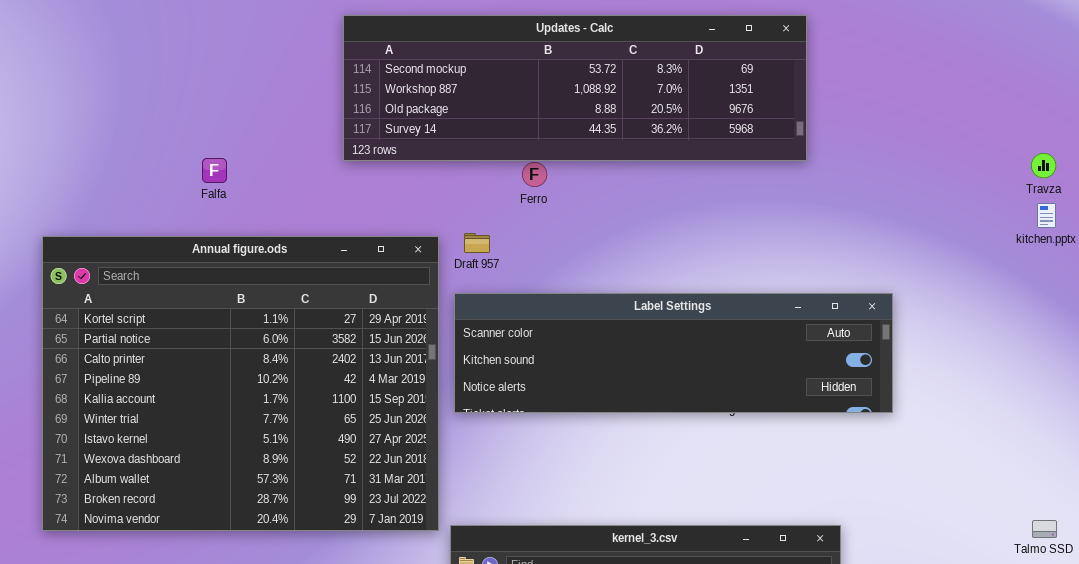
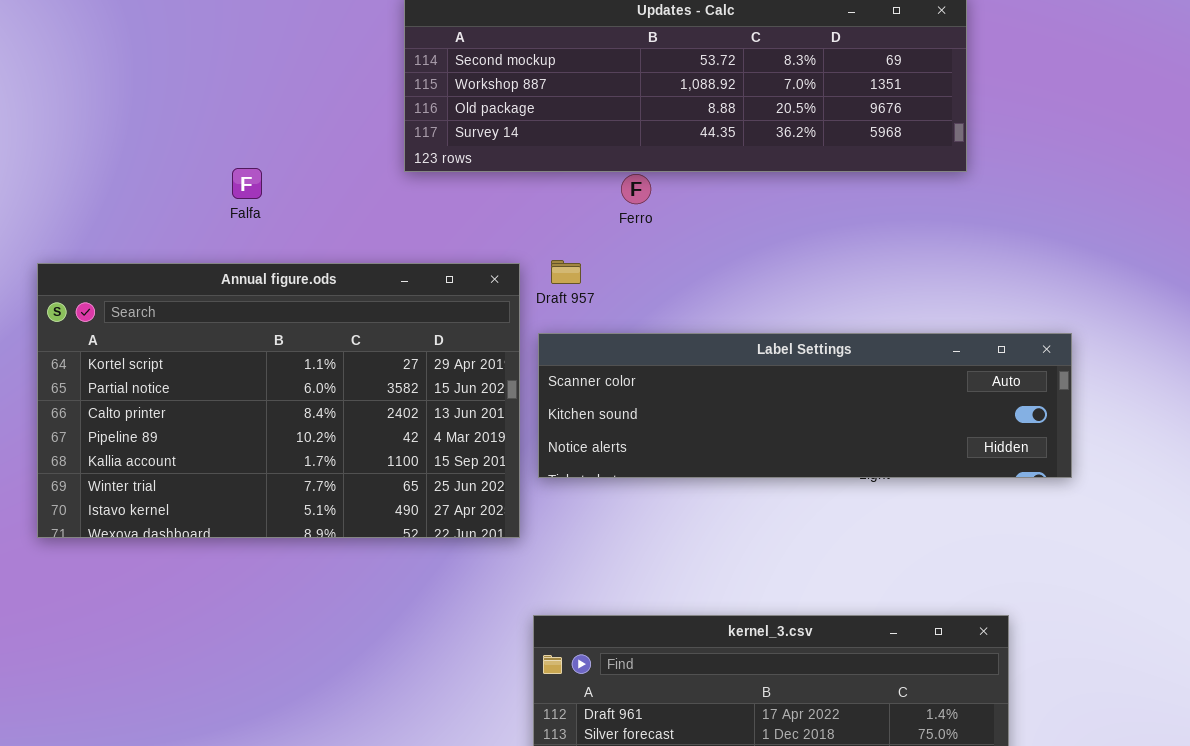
Annual figure.ods: [42,236,439,531] -> [37,263,520,538], resized

